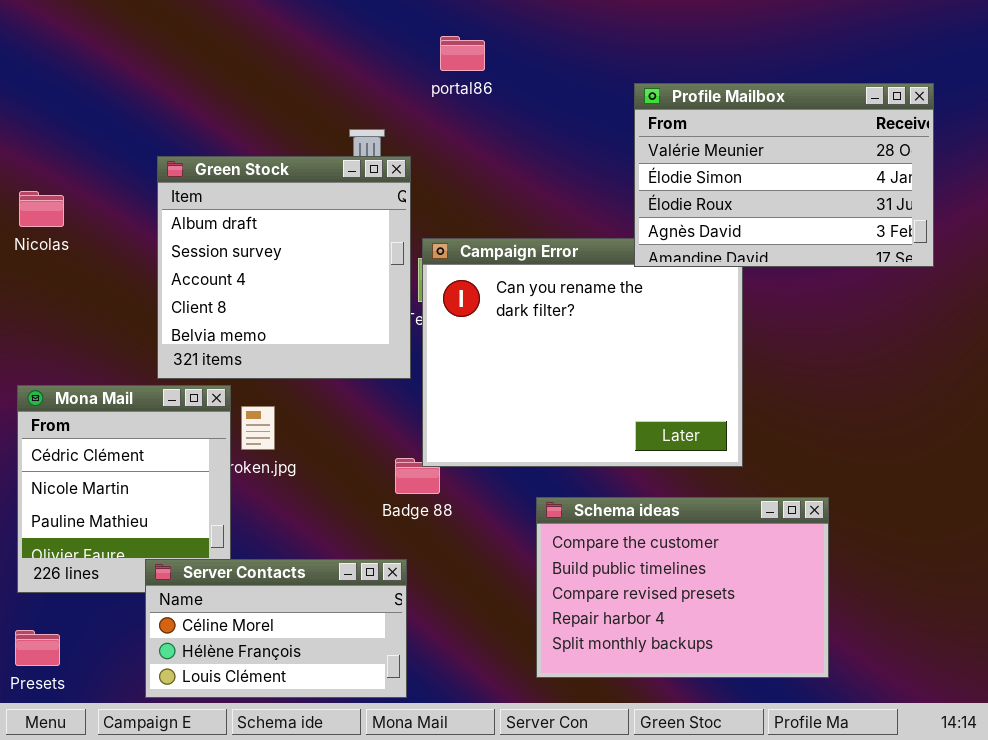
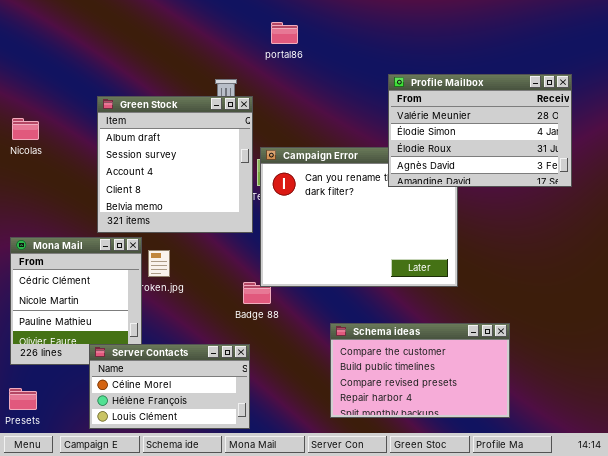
Profile Mailbox: [634,83,934,267] -> [388,74,572,187], moved
Schema ideas: [536,497,829,678] -> [330,323,510,418], resized

